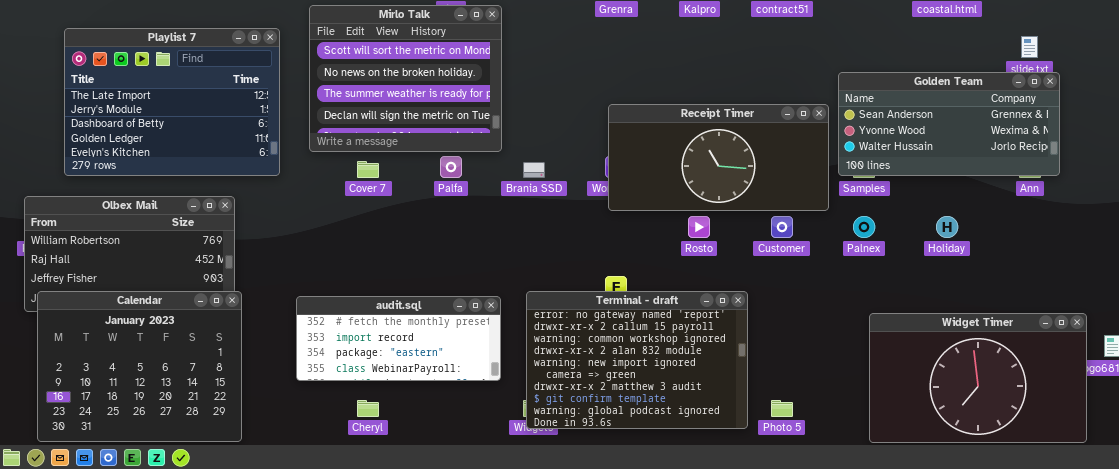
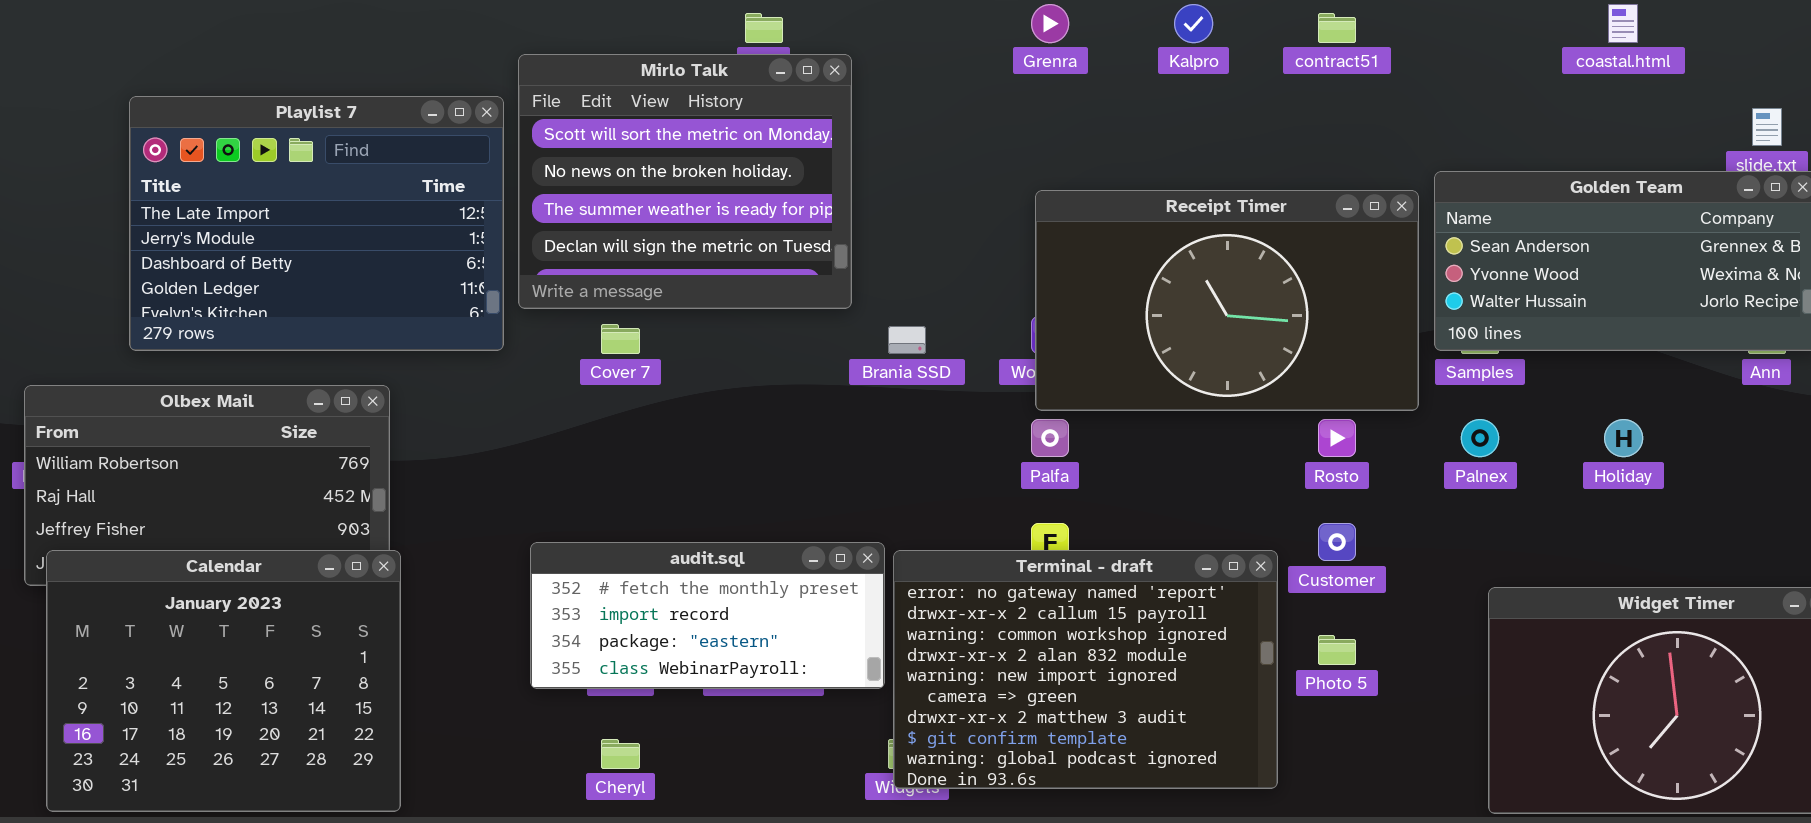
Playlist 7: [64,28,280,176] -> [129,96,504,351], moved
Receipt Timer: [608,104,829,211] -> [1035,190,1419,411], resized
Palfa: [440,156,462,178] -> [1031,419,1069,457], moved
Rosto: [688,216,710,238] -> [1318,419,1356,457], moved
Customer: [771,216,793,238] -> [1318,523,1356,561], moved
audit.sql: [296,296,501,381] -> [530,542,885,689], moved
Photo 5: [771,400,793,417] -> [1318,635,1356,665], moved

